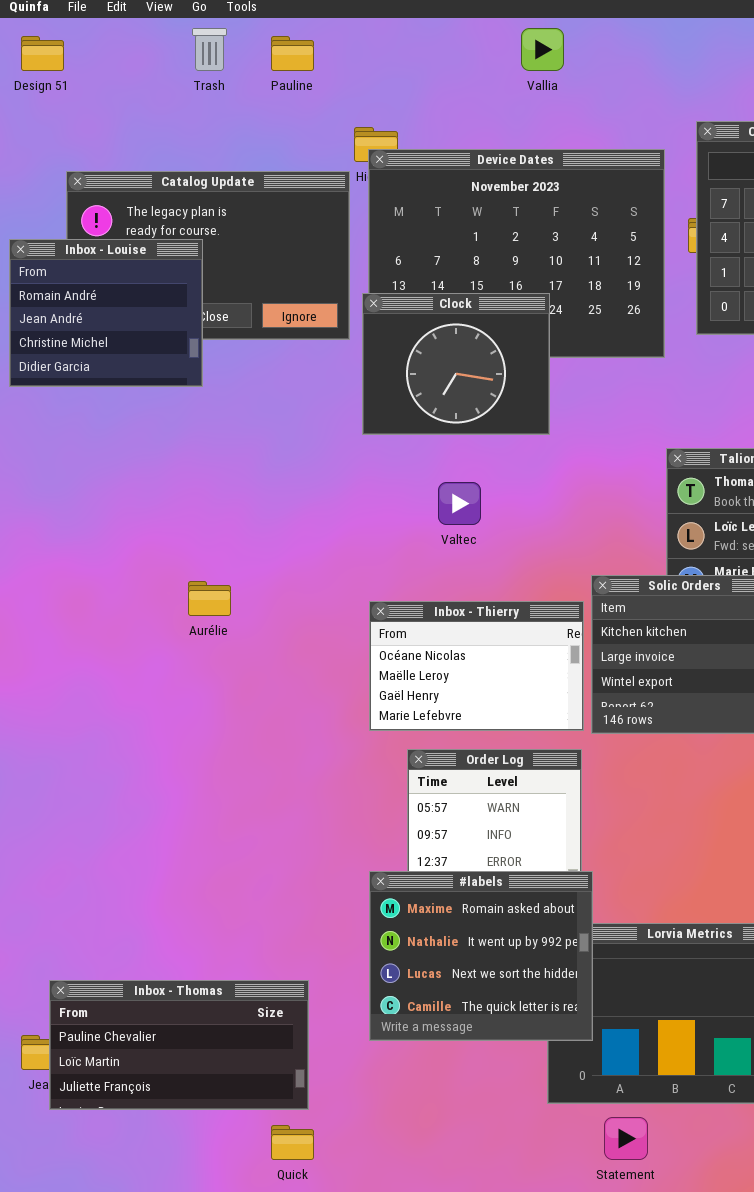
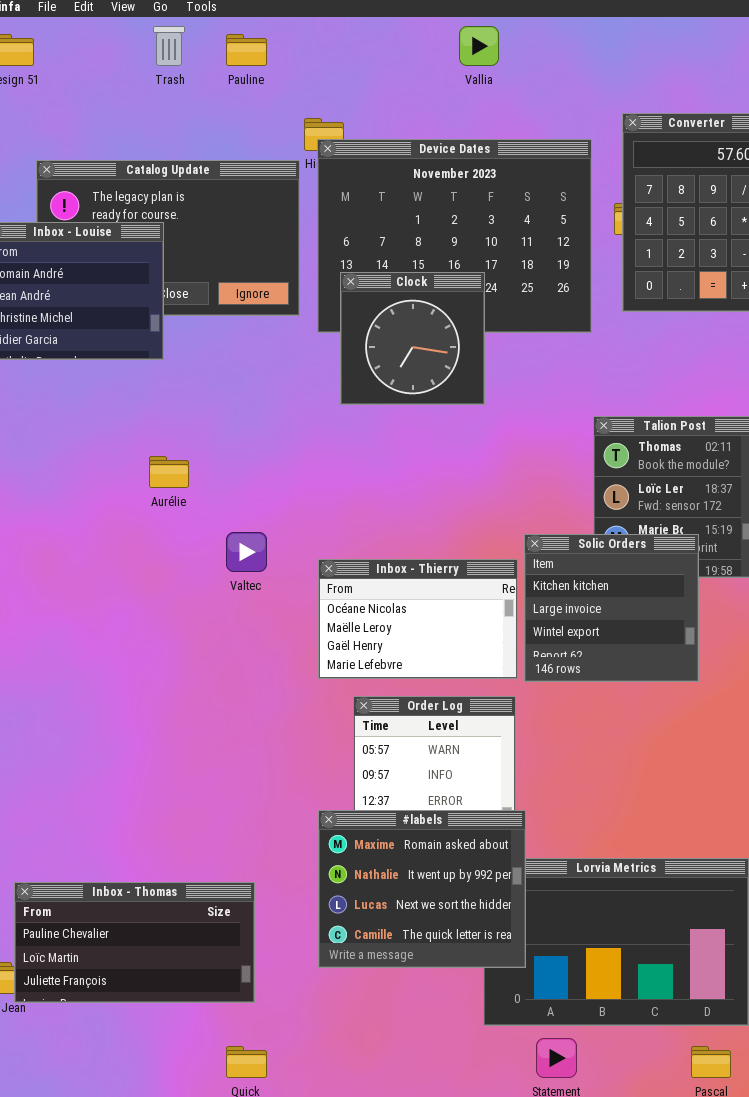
Clock: [362,293,550,435] -> [340,272,485,405], resized
Valtec: [438,482,481,525] -> [226,532,267,572], moved
Aurélie: [188,581,231,616] -> [149,456,189,488], moved
Inbox - Thomas: [49,980,309,1110] -> [14,882,255,1003], moved

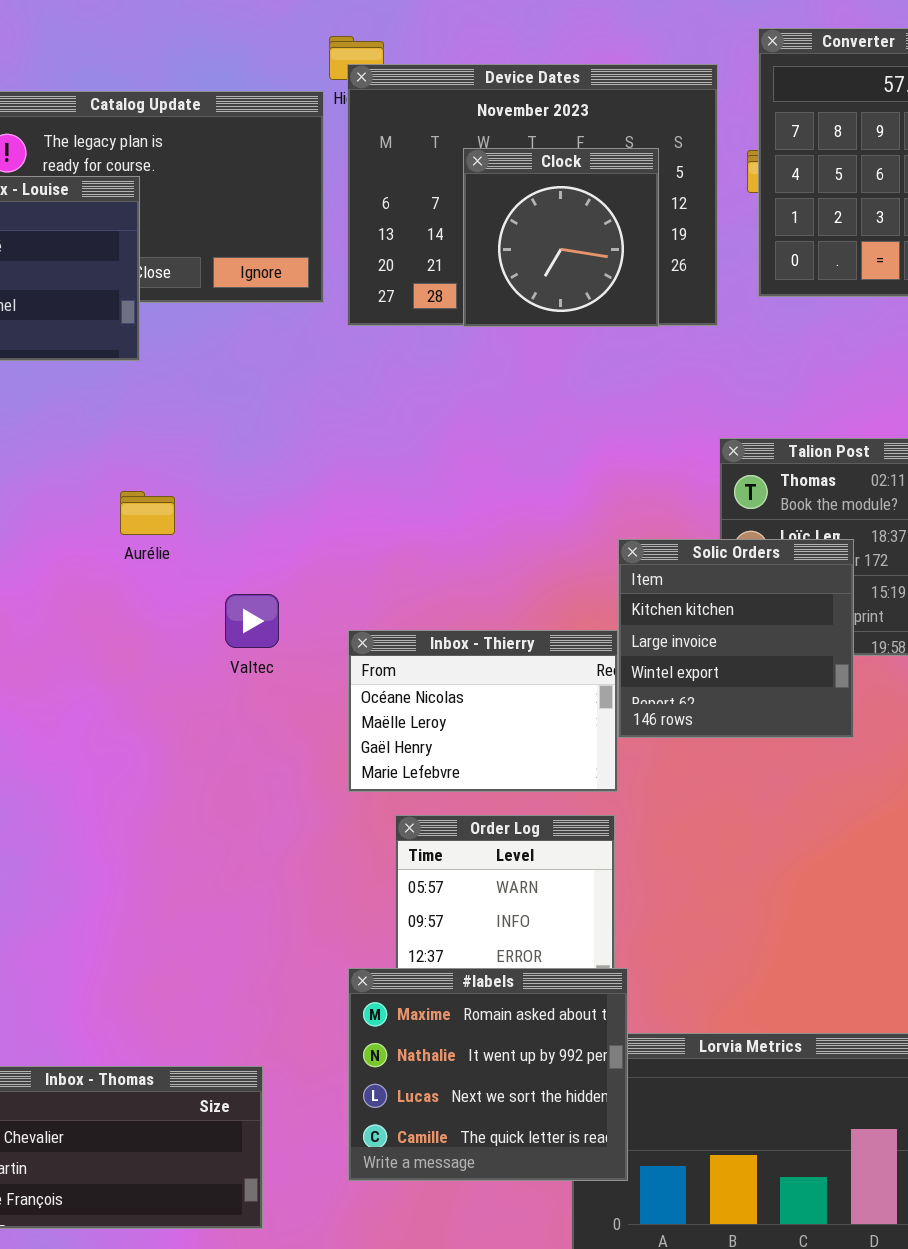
Clock: [340,272,485,405] -> [463,148,659,327], moved
Solic Orders: [524,534,699,682] -> [618,539,854,738], moved

